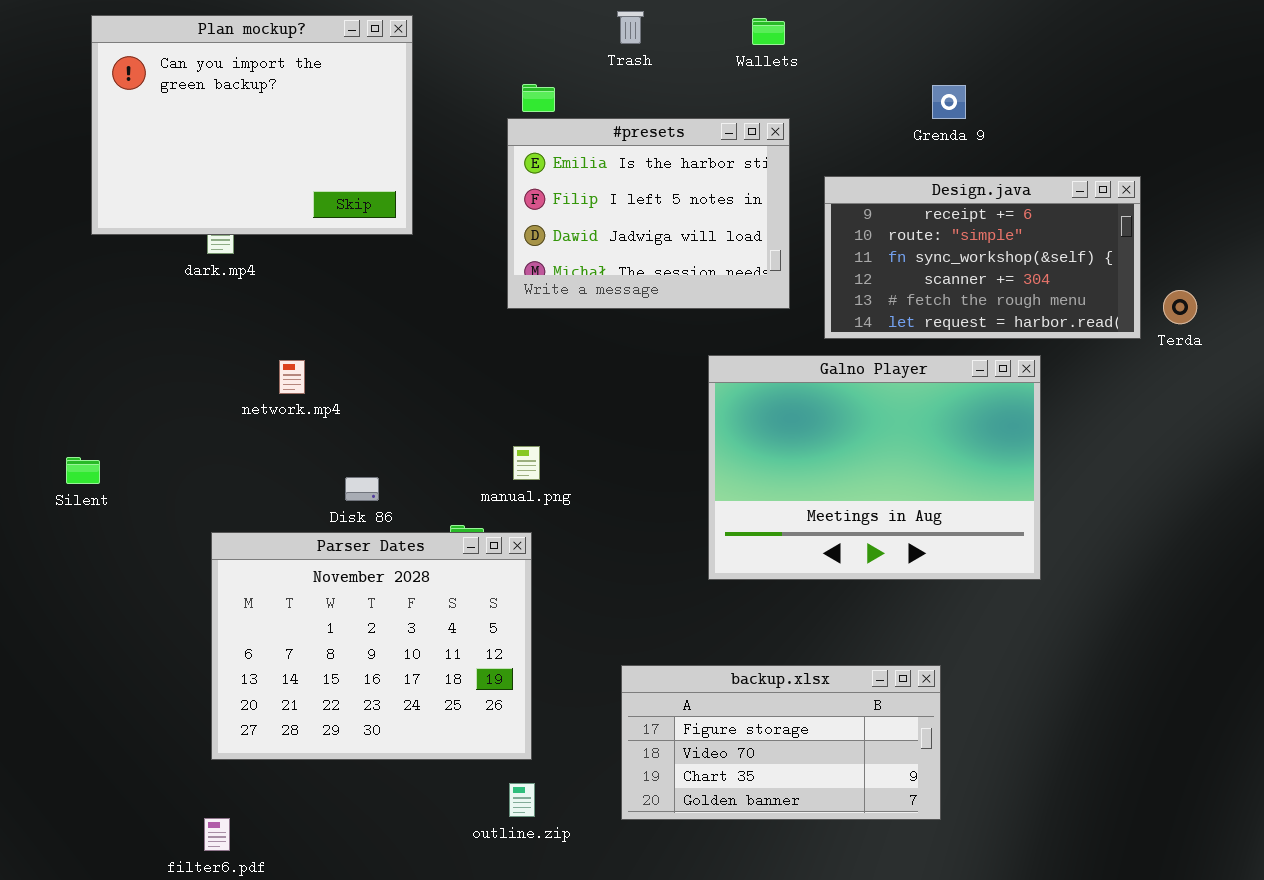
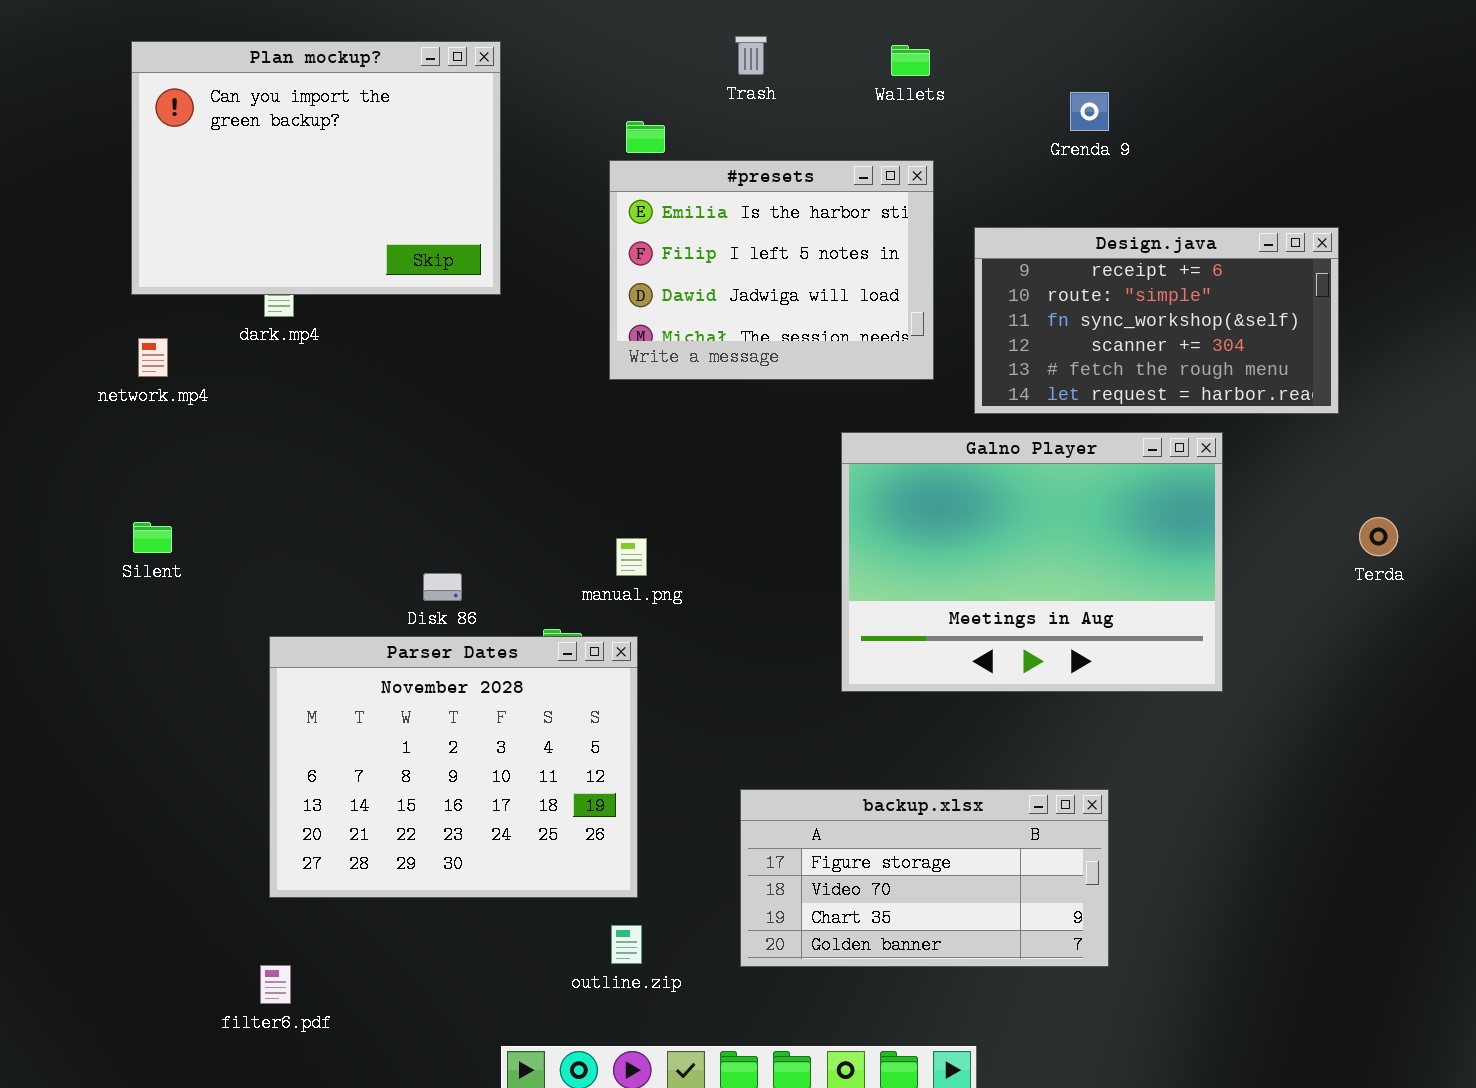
Grenda 9: [932,85,966,119] -> [1070,92,1109,131], moved
Terda: [1163,290,1197,324] -> [1359,517,1398,556], moved
network.mp4: [279,360,305,394] -> [138,338,168,377], moved
Silent: [66,457,100,484] -> [133,522,172,553], moved

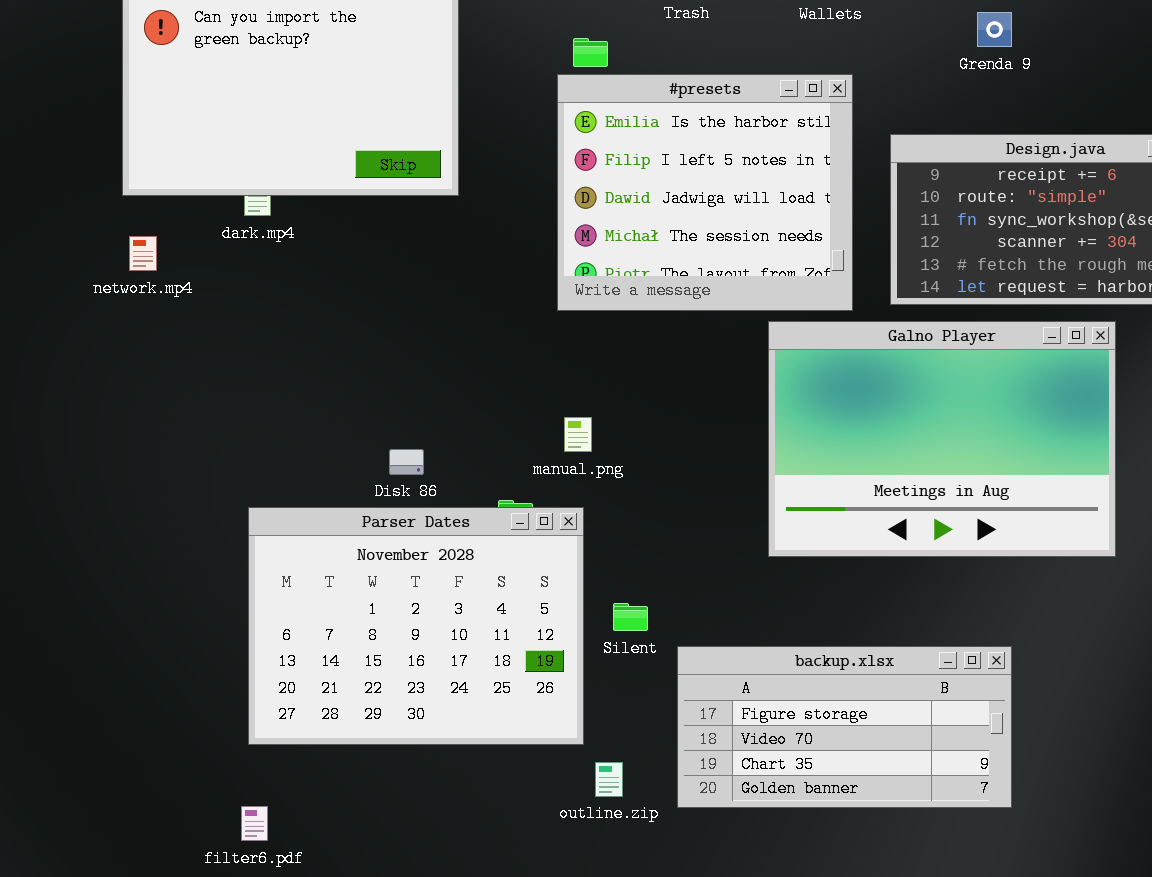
#presets: [609,160,934,380] -> [557,74,853,311], resized
Silent: [133,522,172,553] -> [613,603,648,631], moved
outline.zip: [611,925,642,964] -> [595,762,623,797], moved

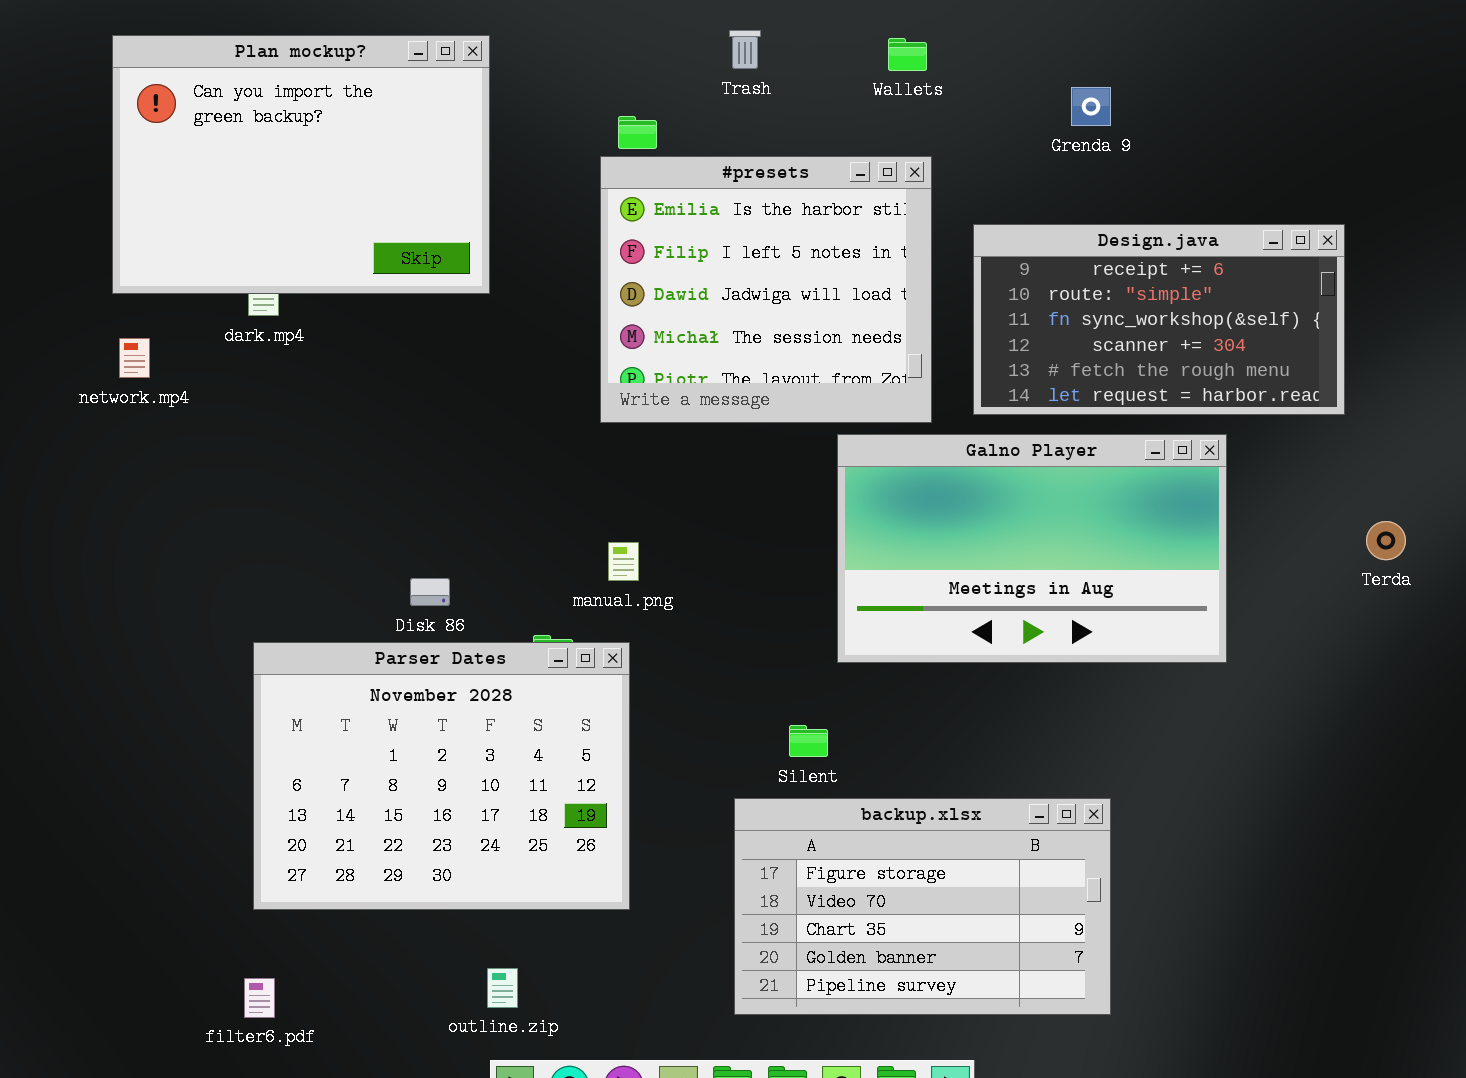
Galno Player: [768,321,1116,557] -> [837,434,1227,663], resized
Silent: [613,603,648,631] -> [789,725,828,757], moved
backup.xlsx: [677,646,1012,808] -> [734,798,1111,1015], resized
outline.zip: [595,762,623,797] -> [487,968,518,1008], moved

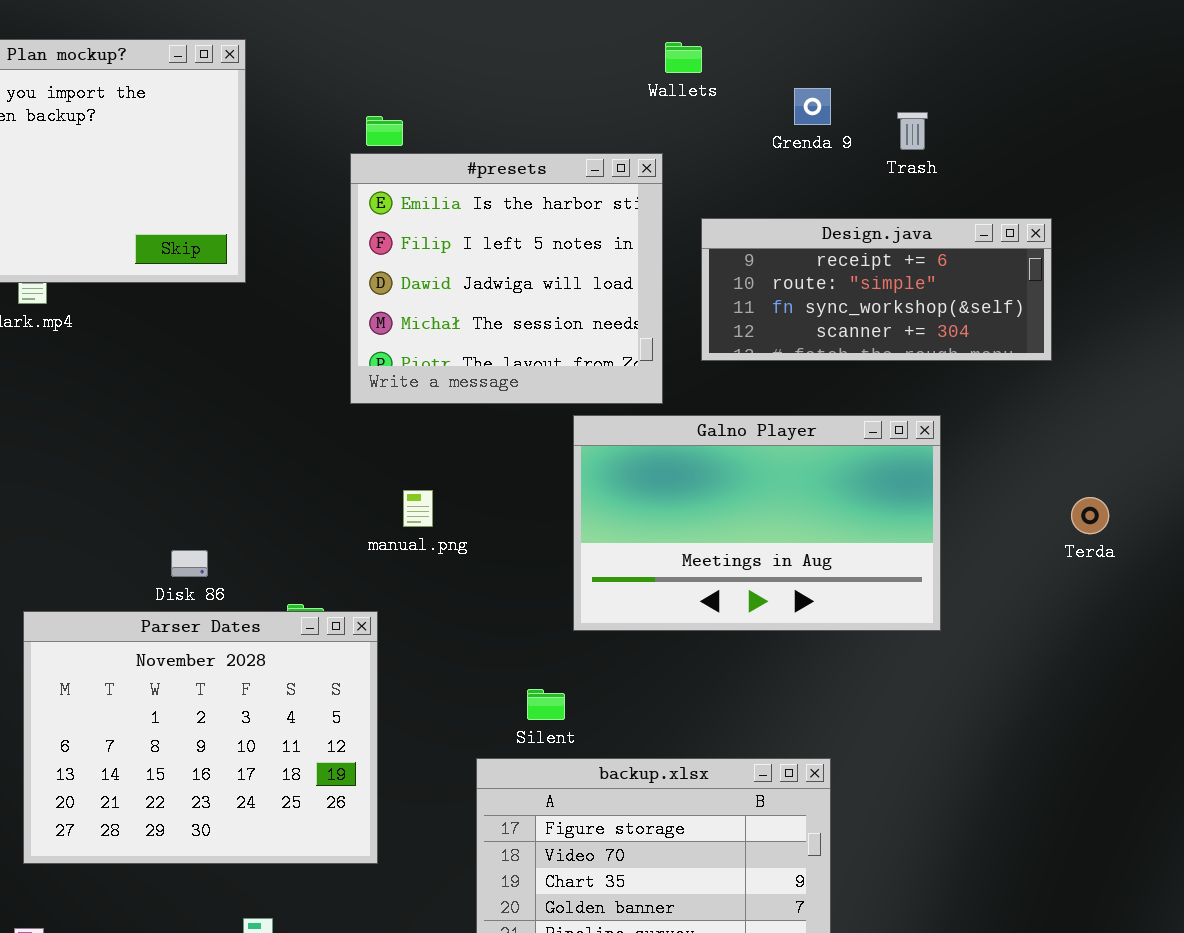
Trash: [729,30,761,69] -> [897,112,928,150], moved
Wallets: [888,38,927,71] -> [665,42,702,73], moved
Design.java: [973,224,1345,415] -> [701,218,1052,361], resized
manual.png: [608,542,639,581] -> [403,490,433,527], moved

